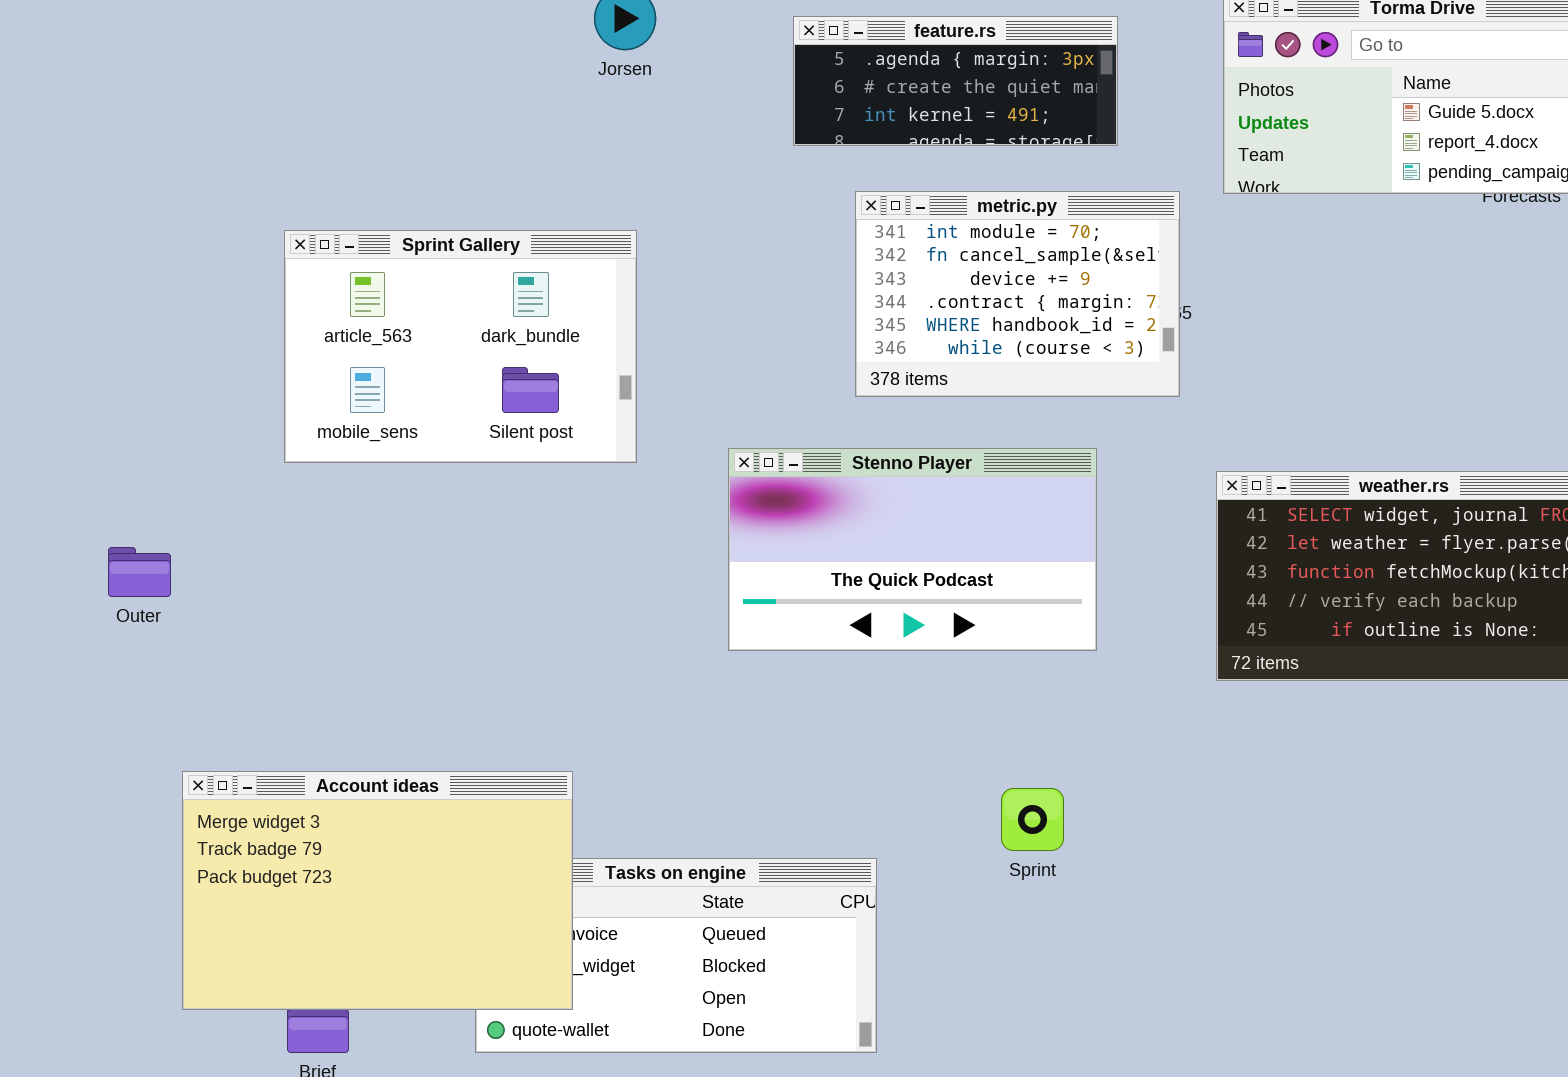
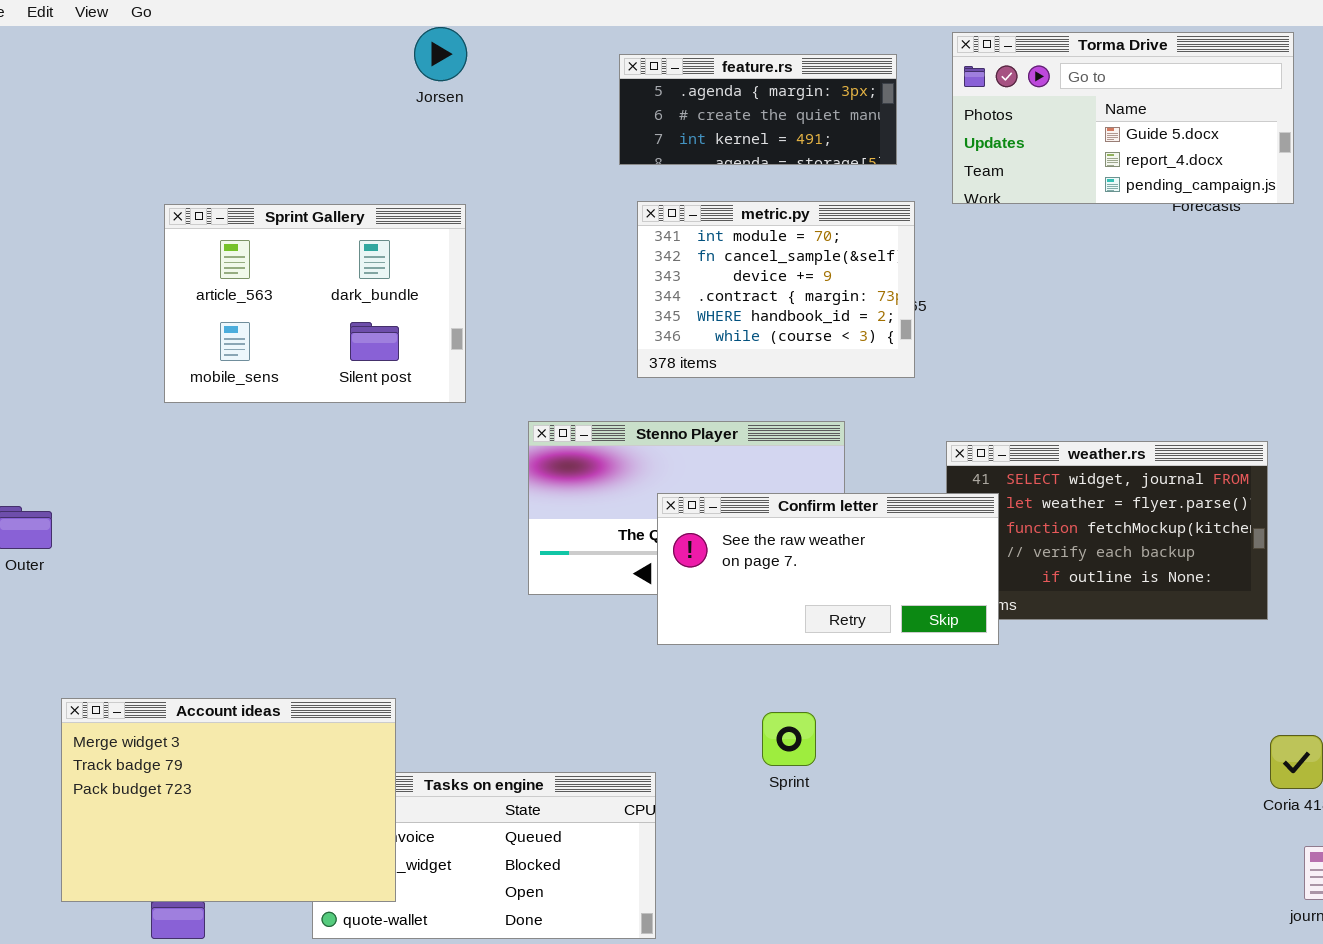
feature.rs: [793,16,1118,146] -> [619,54,897,165], moved
Sprint Gallery: [284,230,637,463] -> [164,204,466,403], moved
Confirm letter: none -> [657,493,999,645], opened

